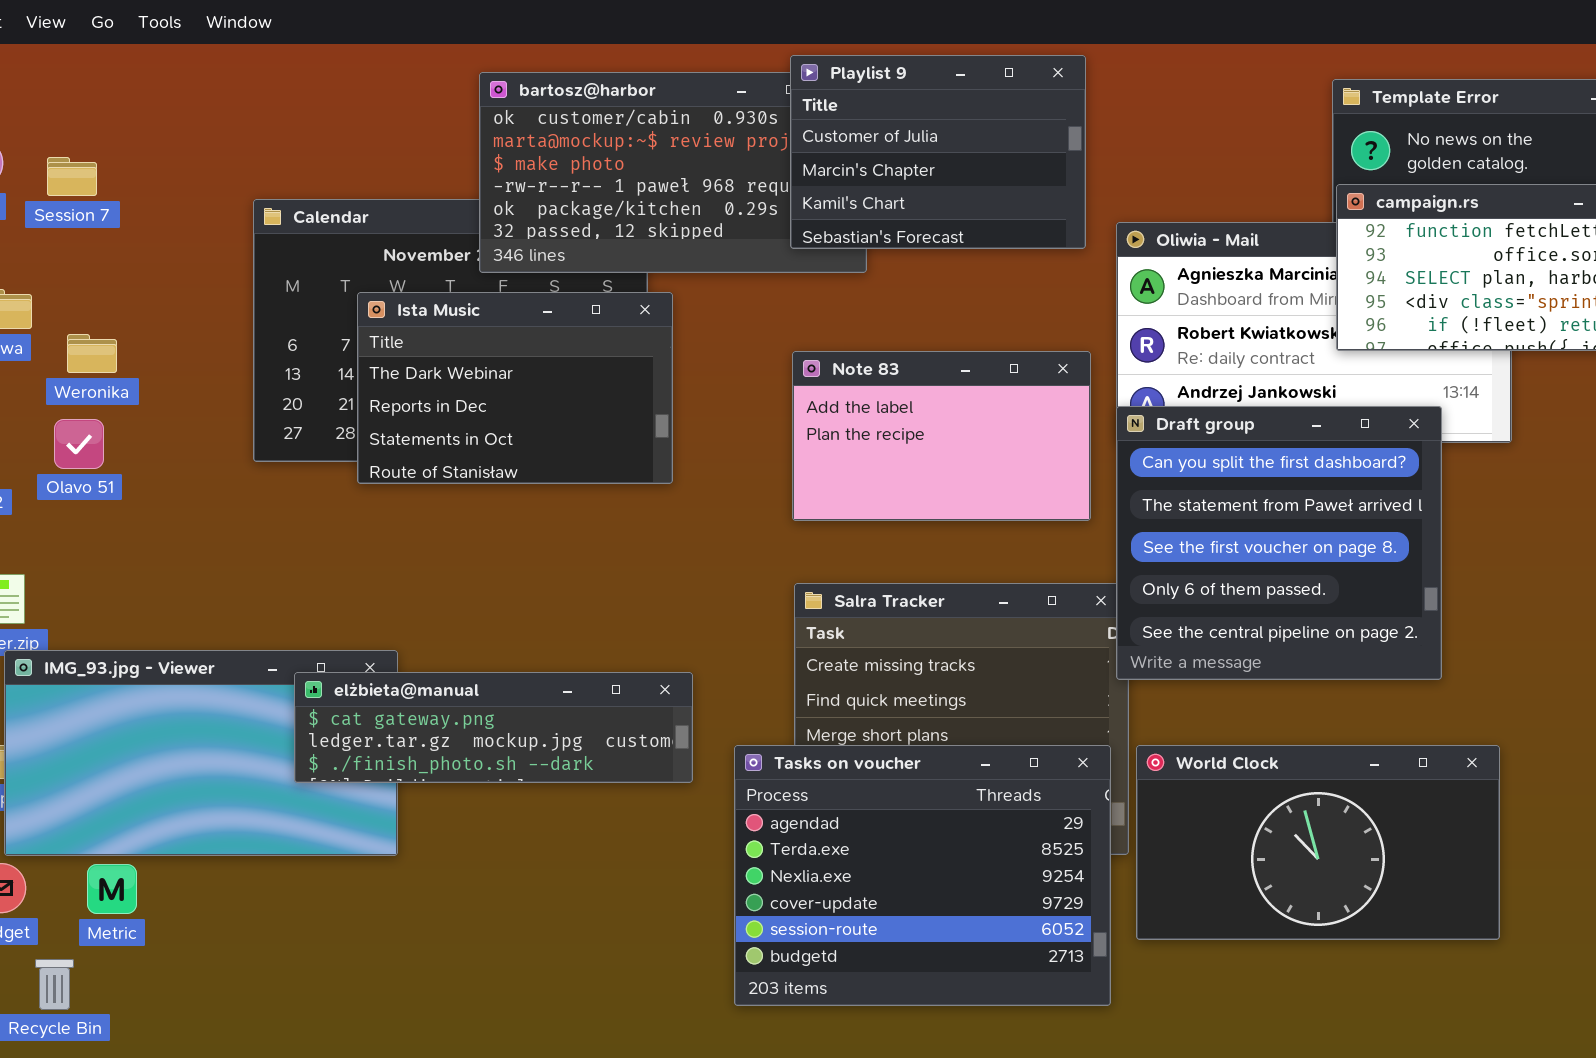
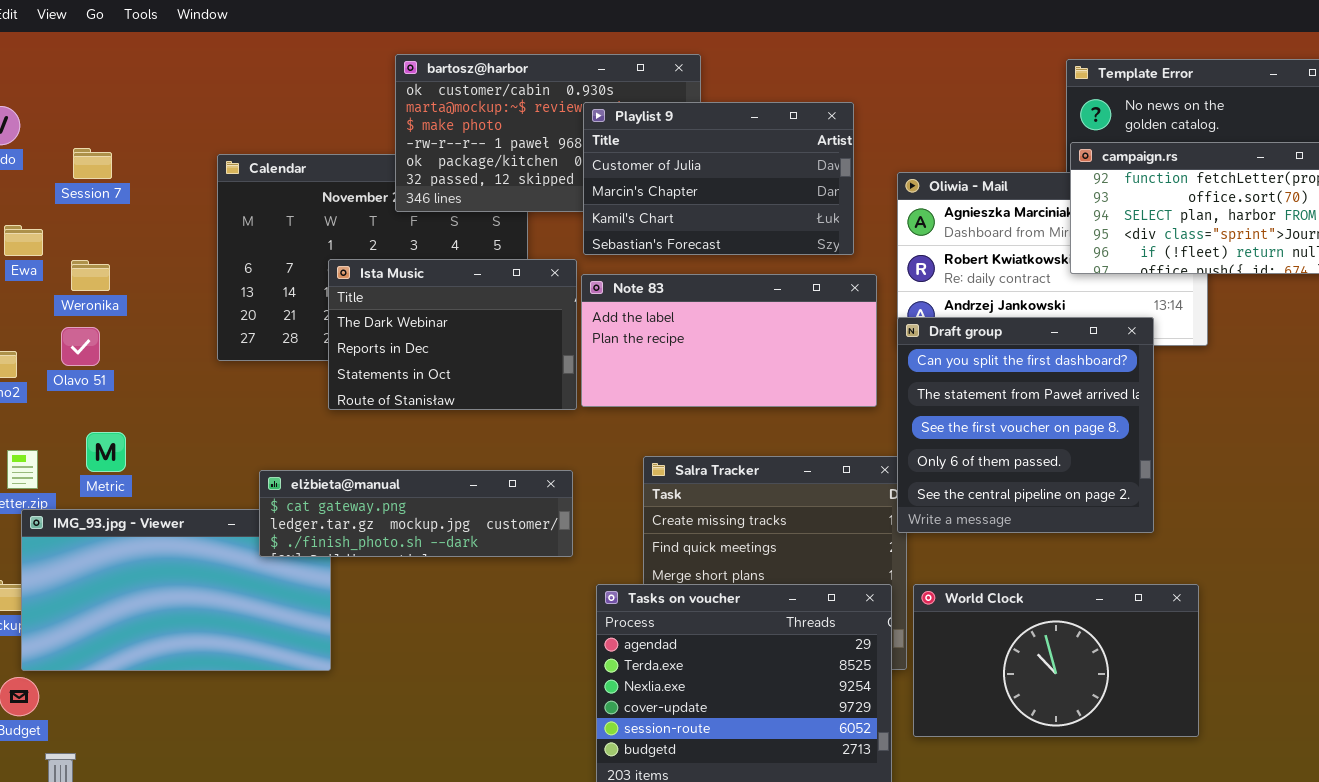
Playlist 9: [790,55,1086,249] -> [583,102,854,255], moved, resized
Session 7: [47,157,97,196] -> [73,148,112,179], moved
Ista Music: [357,292,673,484] -> [328,259,577,410], moved
Note 83: [792,351,1091,521] -> [581,274,877,407], resized
elżbieta@manual: [294,672,693,783] -> [259,470,573,557], moved
Metric: [87,864,137,914] -> [86,432,126,472], moved

